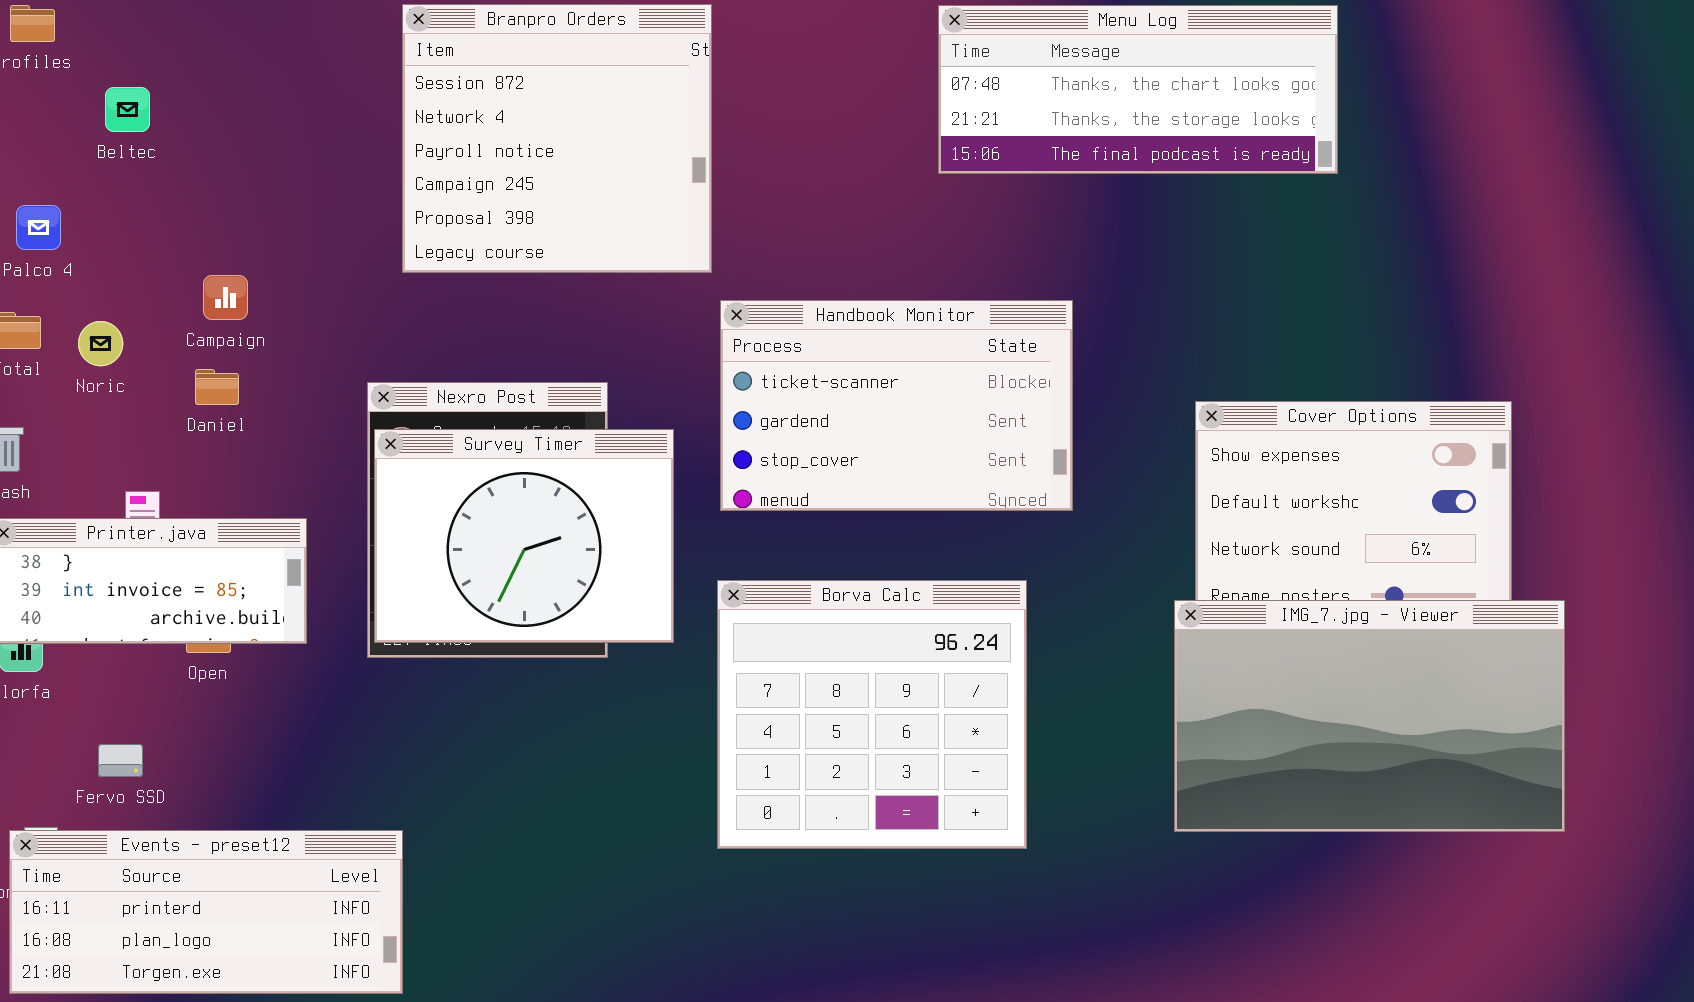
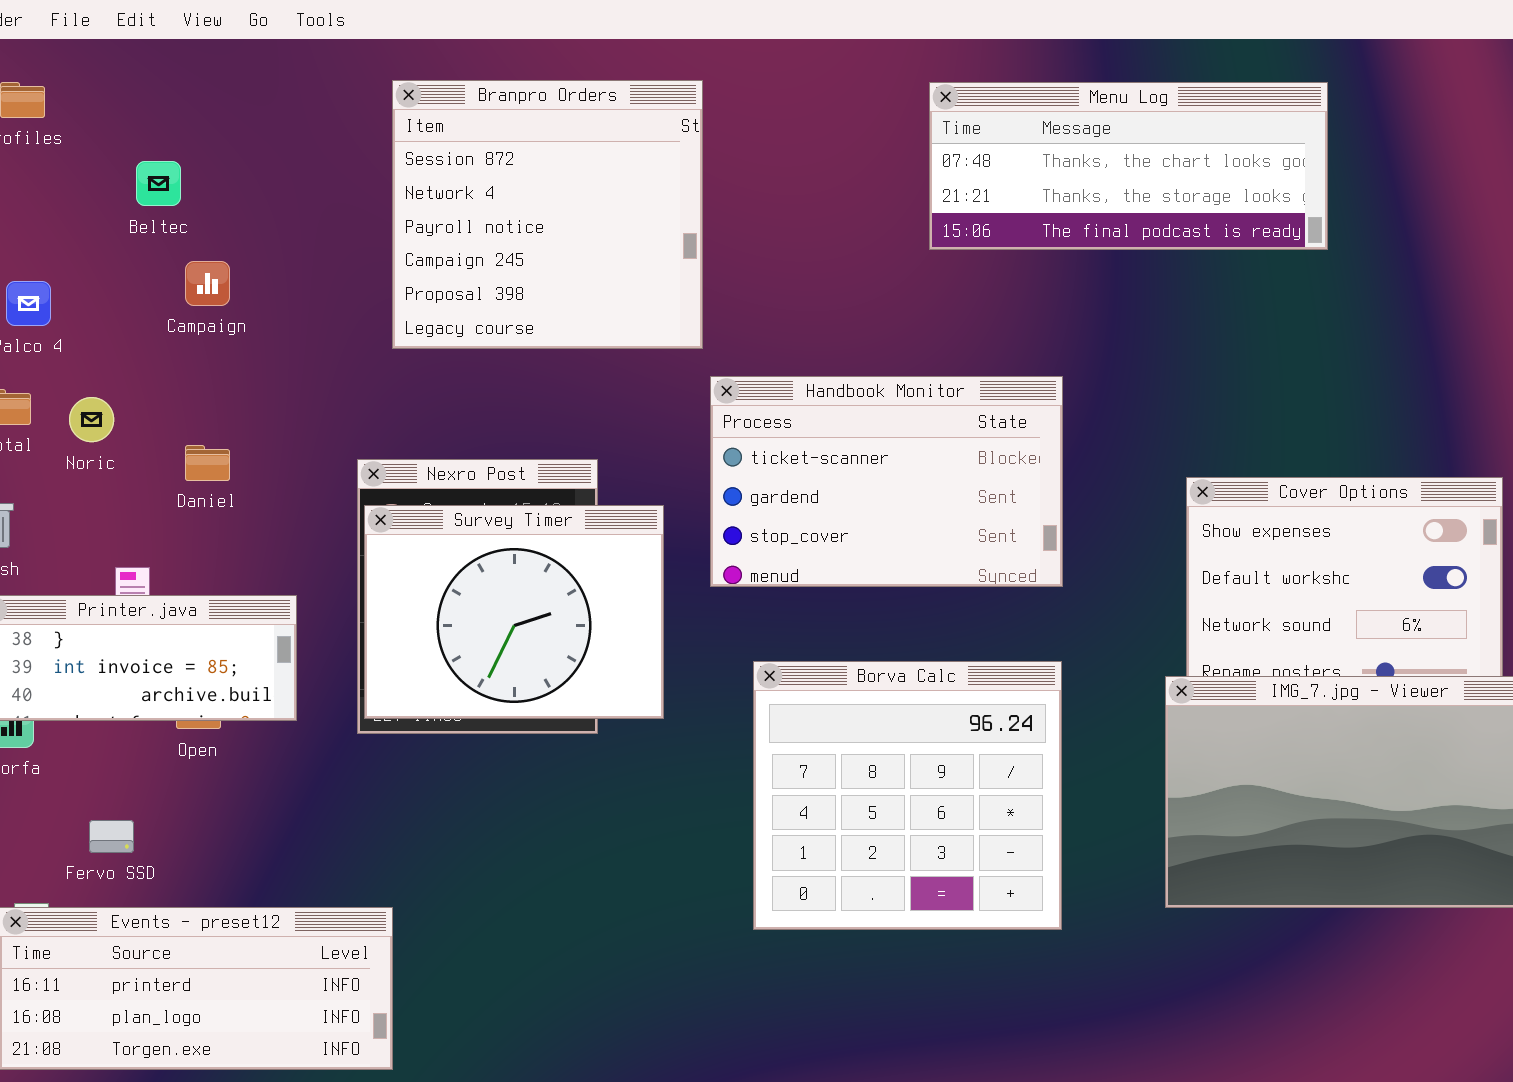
Beltec: [105,87,150,132] -> [136,161,181,206], moved
Campaign: [203,275,248,320] -> [185,261,230,306], moved
Borva Calc: [717,580,1027,849] -> [753,661,1062,930], moved

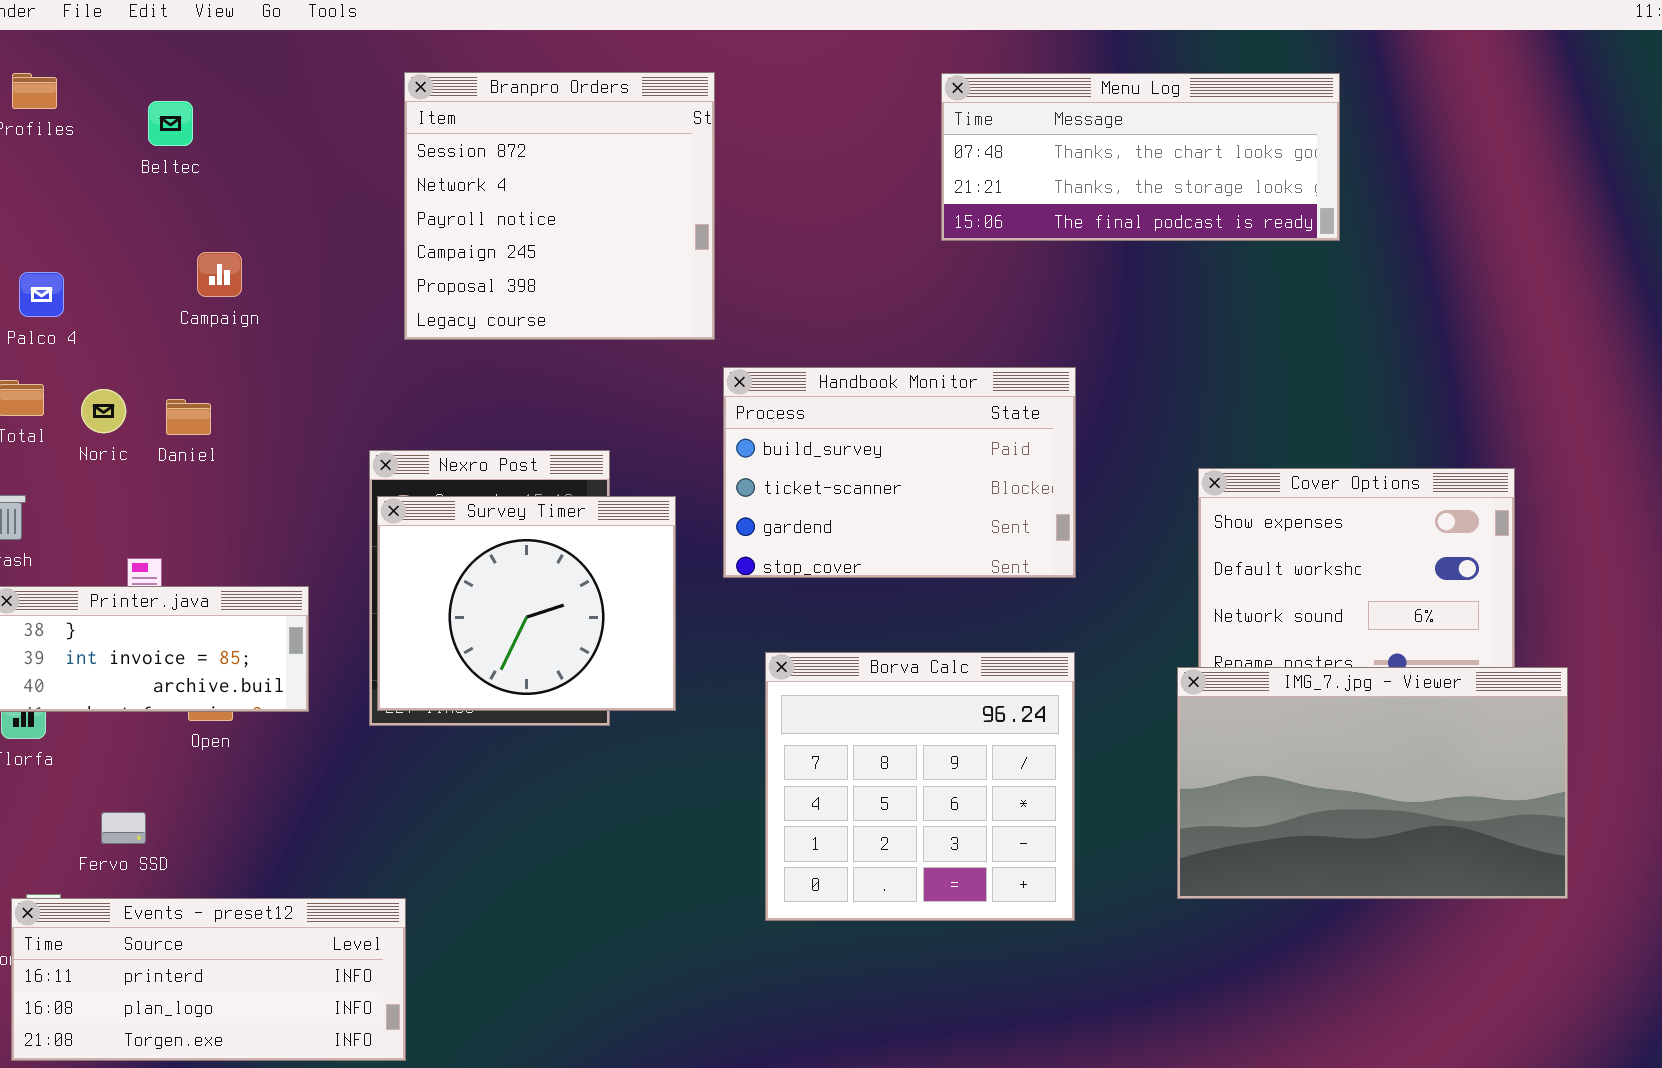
Beltec: [136,161,181,206] -> [148,101,193,146], moved
Handbook Monitor: [710,376,1063,587] -> [723,367,1076,578], scrolled up 1 row
Daniel: [185,445,230,481] -> [166,399,211,435], moved

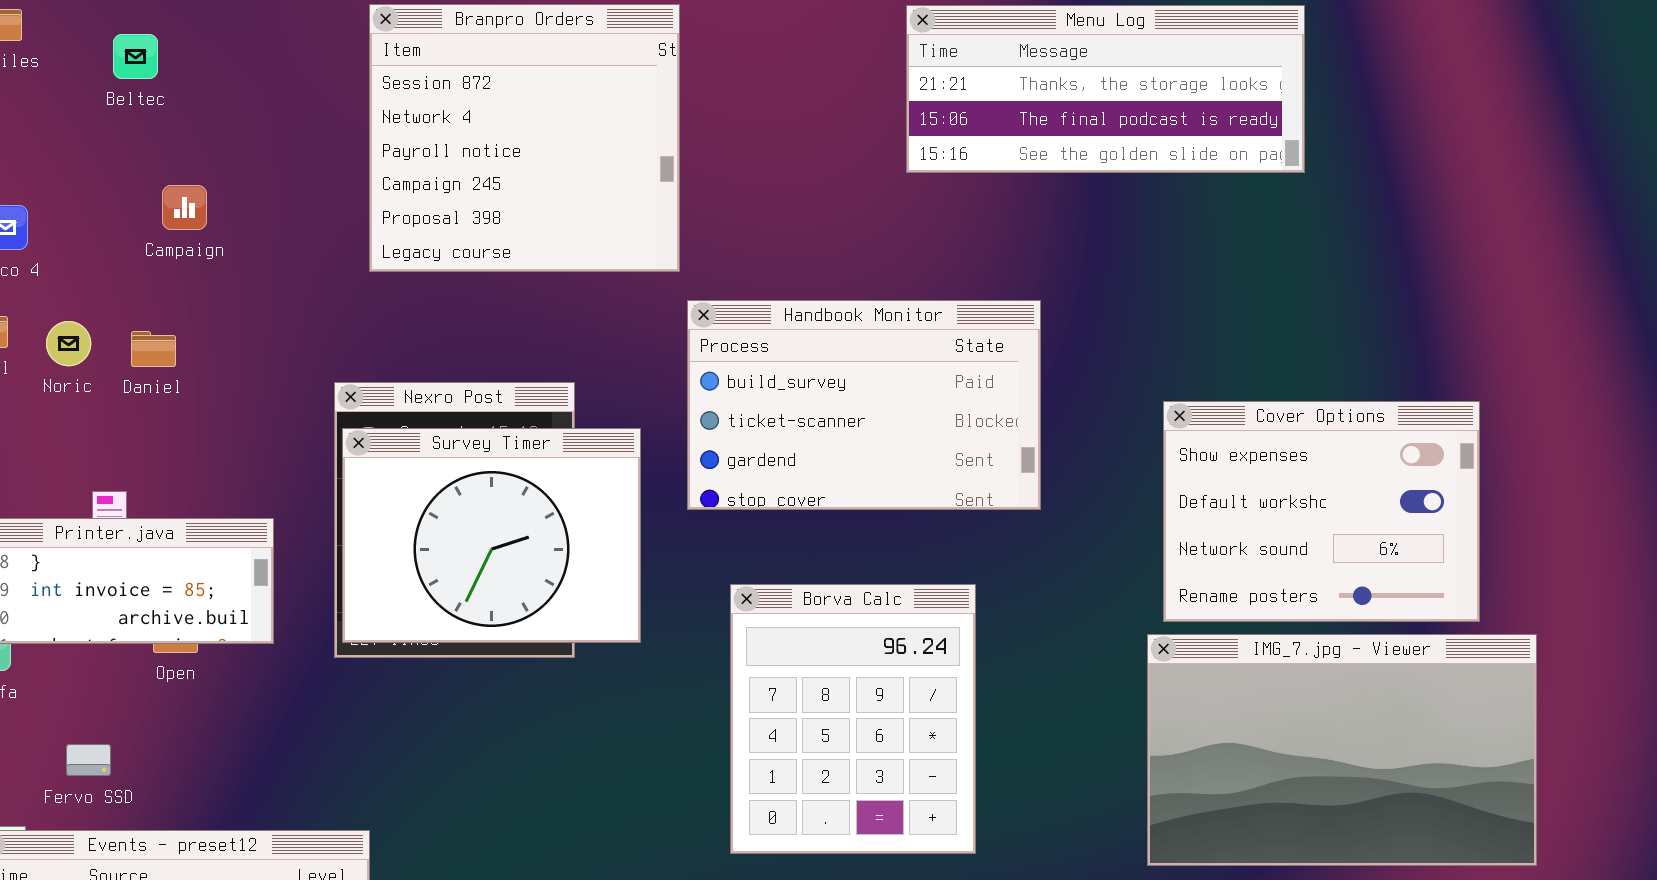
Menu Log: [941,73,1340,241] -> [906,5,1305,173], scrolled down 1 row
Borva Calc: [765,652,1075,921] -> [730,584,976,854], resized
IMG_7.jpg - Viewer: [1177,667,1568,899] -> [1147,634,1537,866], moved

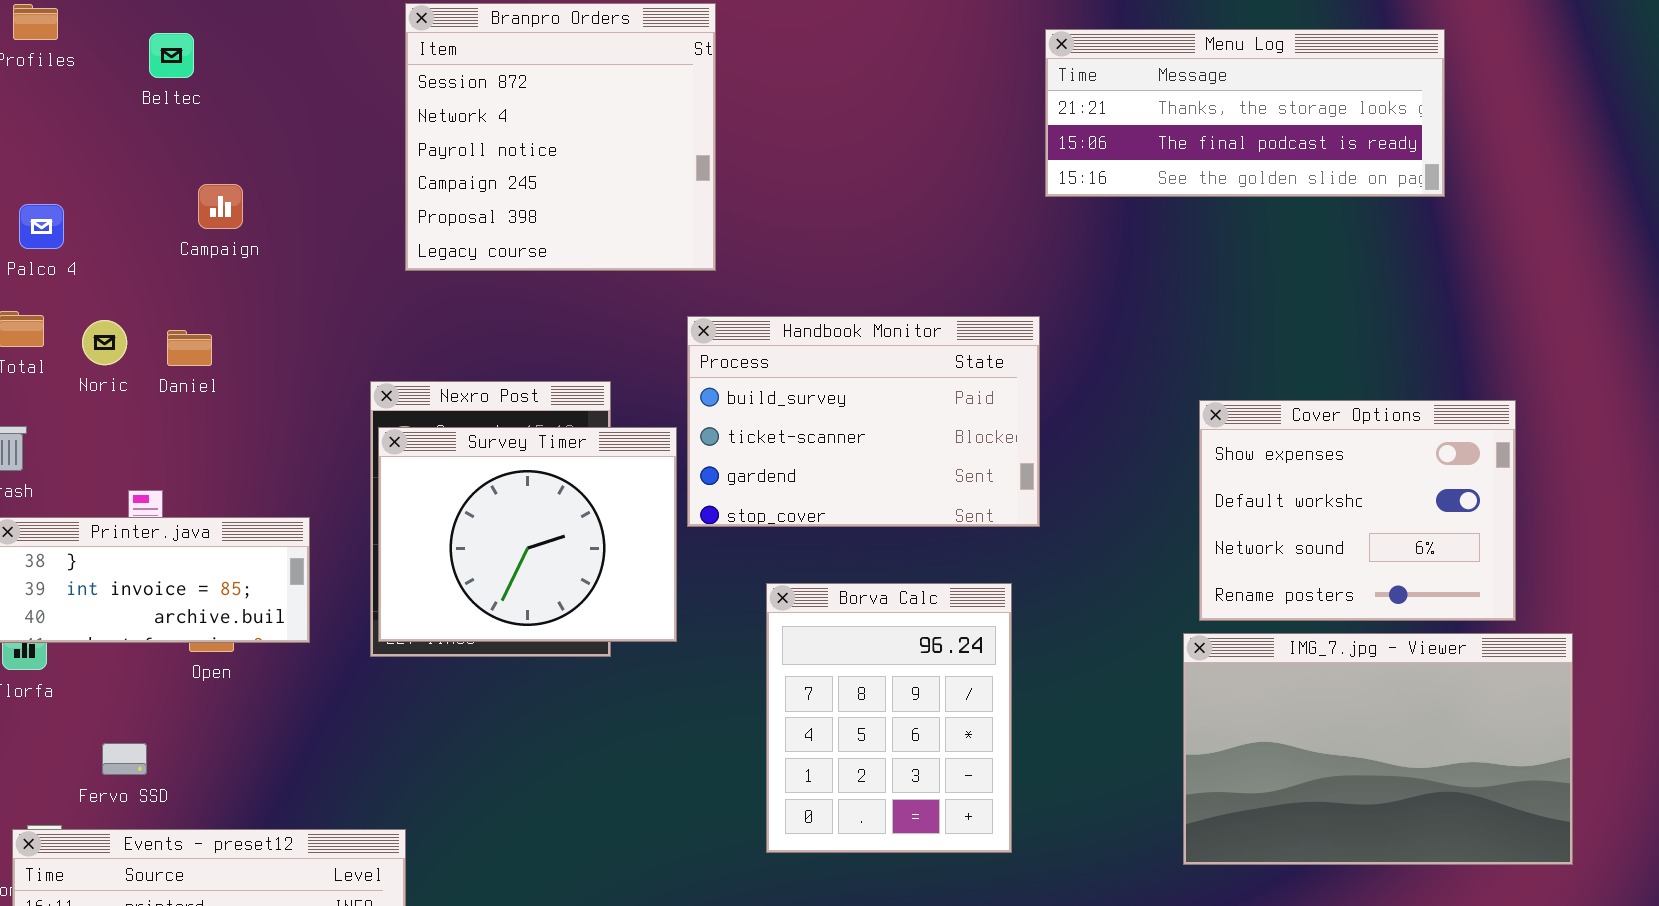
Menu Log: [906,5,1305,173] -> [1045,29,1445,197], moved
Handbook Monitor: [687,300,1041,510] -> [687,316,1040,527], moved

